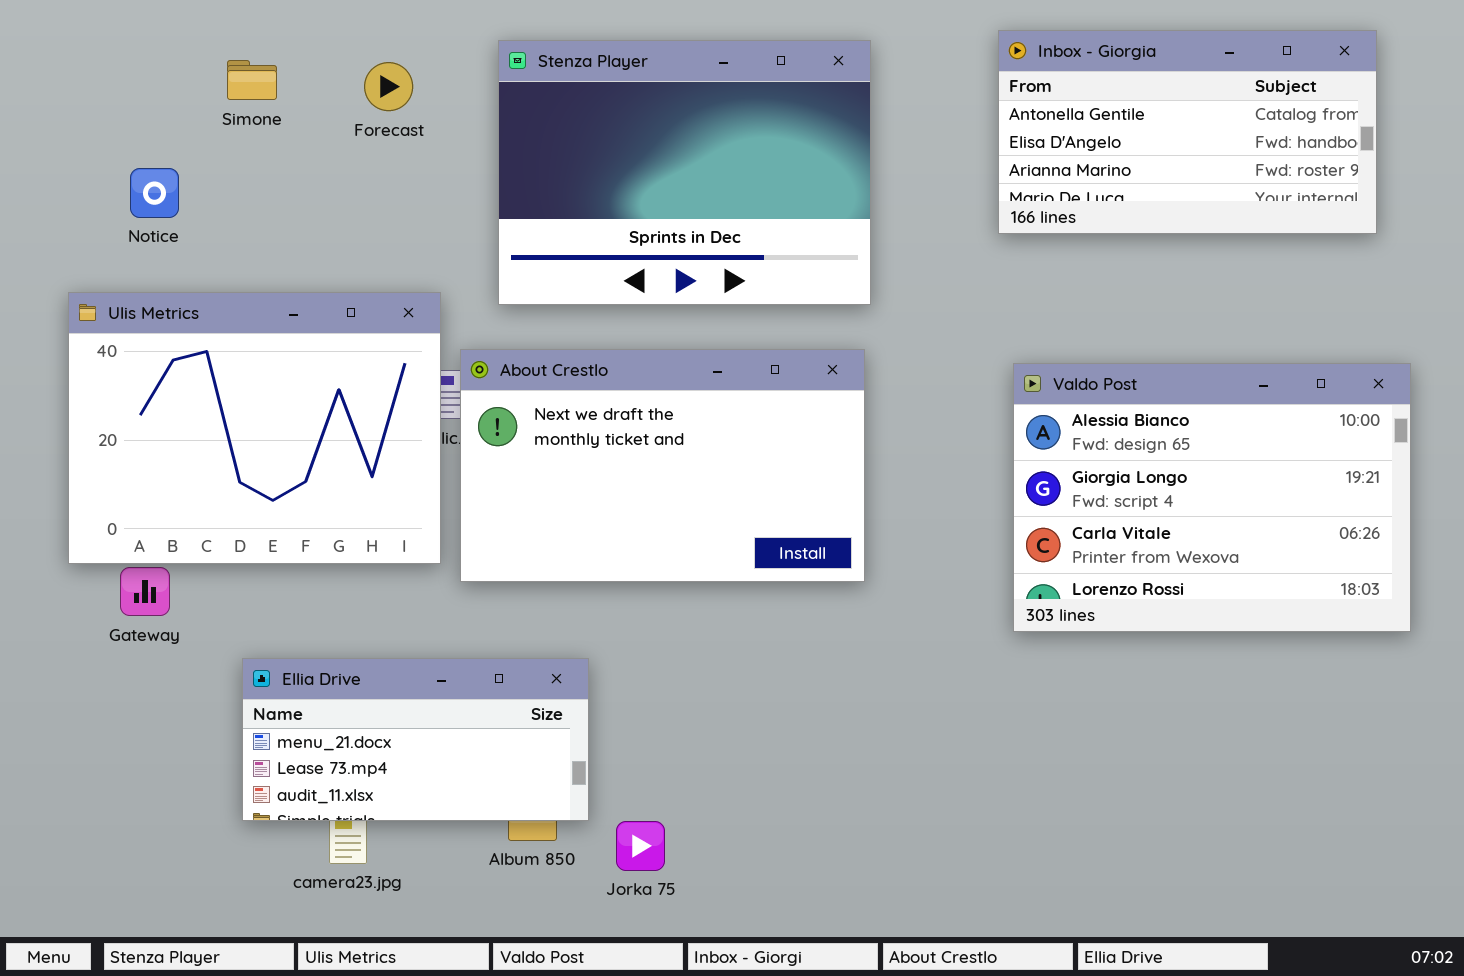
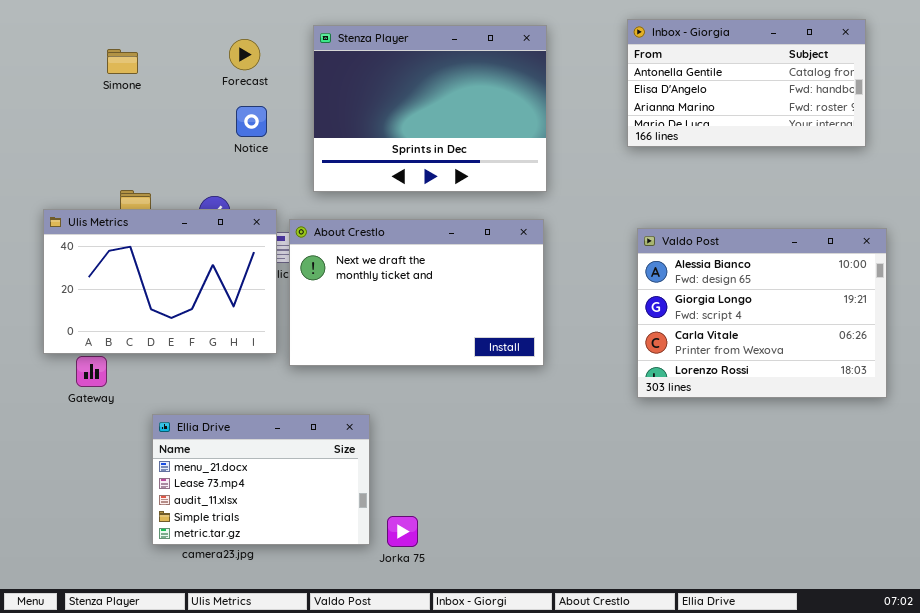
Simone: [227,60,277,100] -> [107,49,138,74], moved
Notice: [130,168,179,218] -> [236,106,267,137], moved
Ulis Metrics: [68,292,441,564] -> [43,209,277,354], resized
Ellia Drive: [242,658,589,821] -> [152,414,370,545], resized

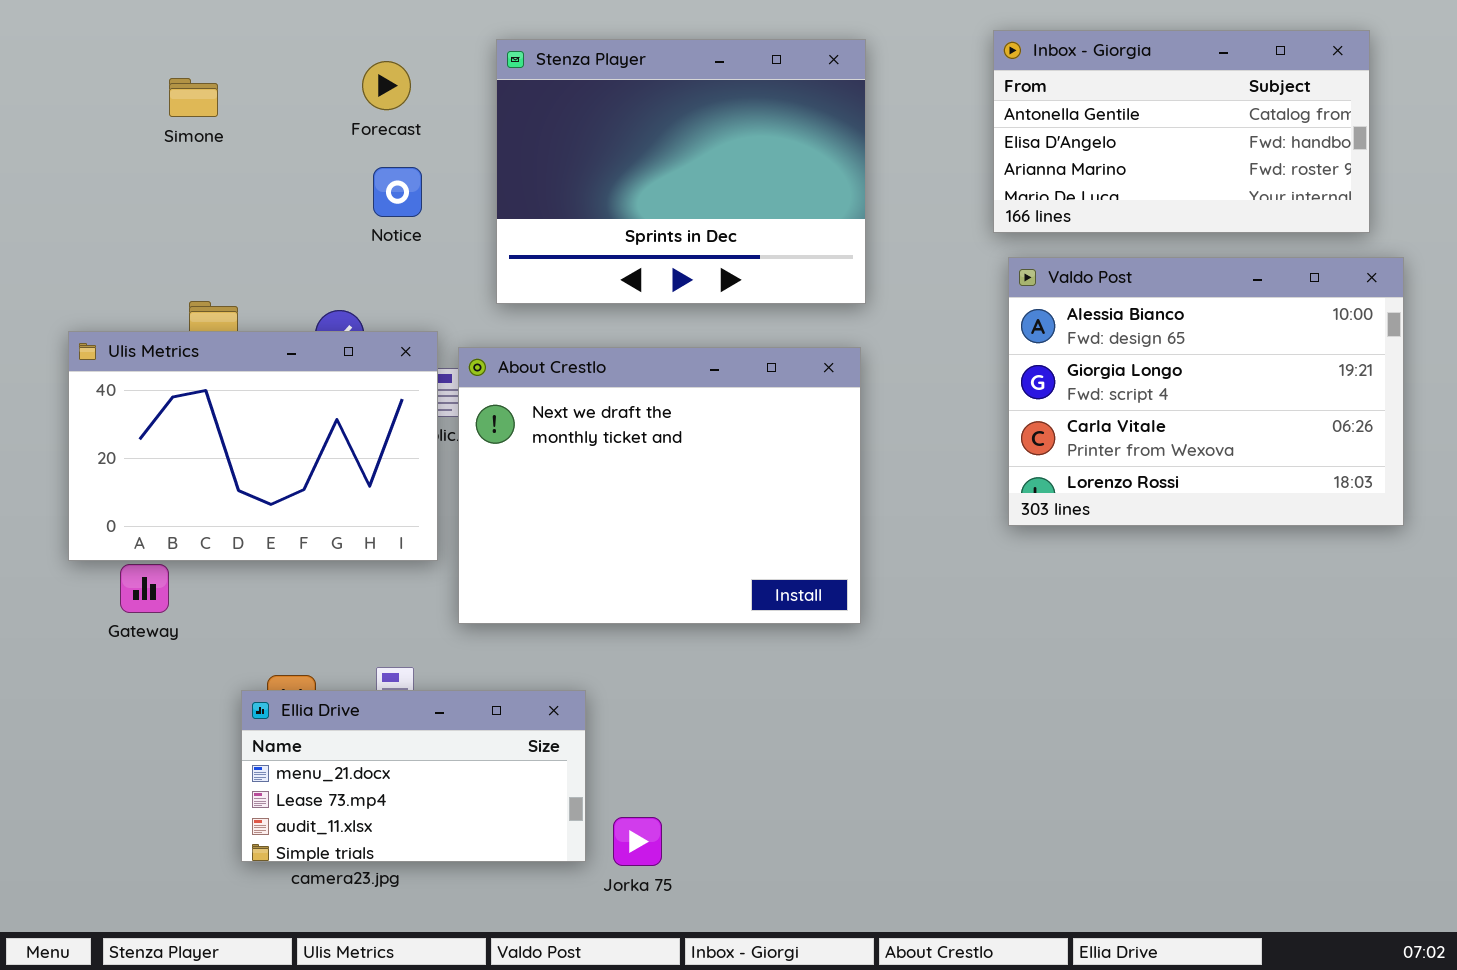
About Crestlo: [289,219,544,366] -> [458,347,861,624], resized
Valdo Post: [637,228,887,398] -> [1008,257,1404,526], moved
Ellia Drive: [152,414,370,545] -> [241,690,586,862], resized

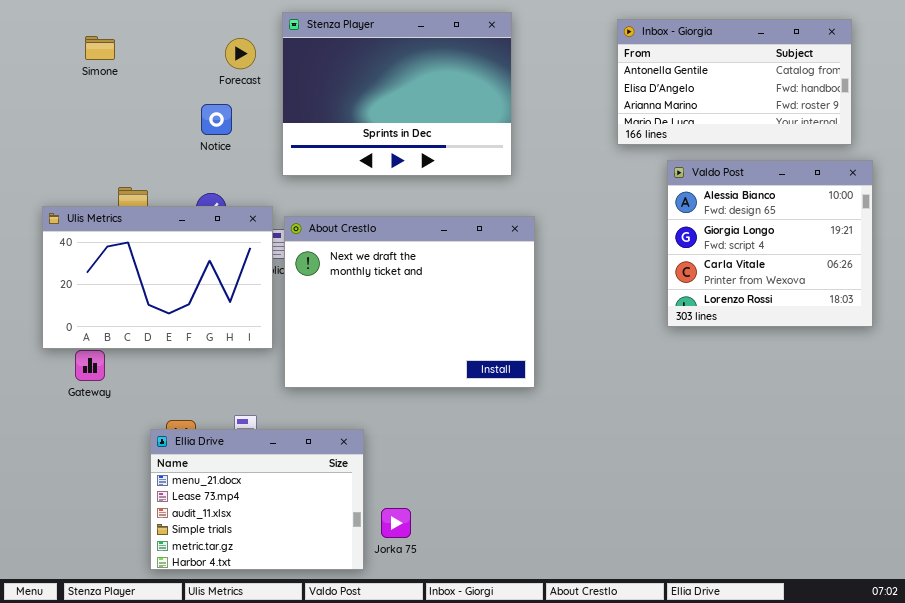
Stenza Player: [496,39,866,304] -> [282,12,512,176], moved
Simone: [169,78,218,117] -> [85,36,115,60], moved
Notice: [373,167,422,217] -> [201,104,232,135], moved
Valdo Post: [1008,257,1404,526] -> [667,160,873,327], resized
Ellia Drive: [241,690,586,862] -> [150,429,364,570], resized

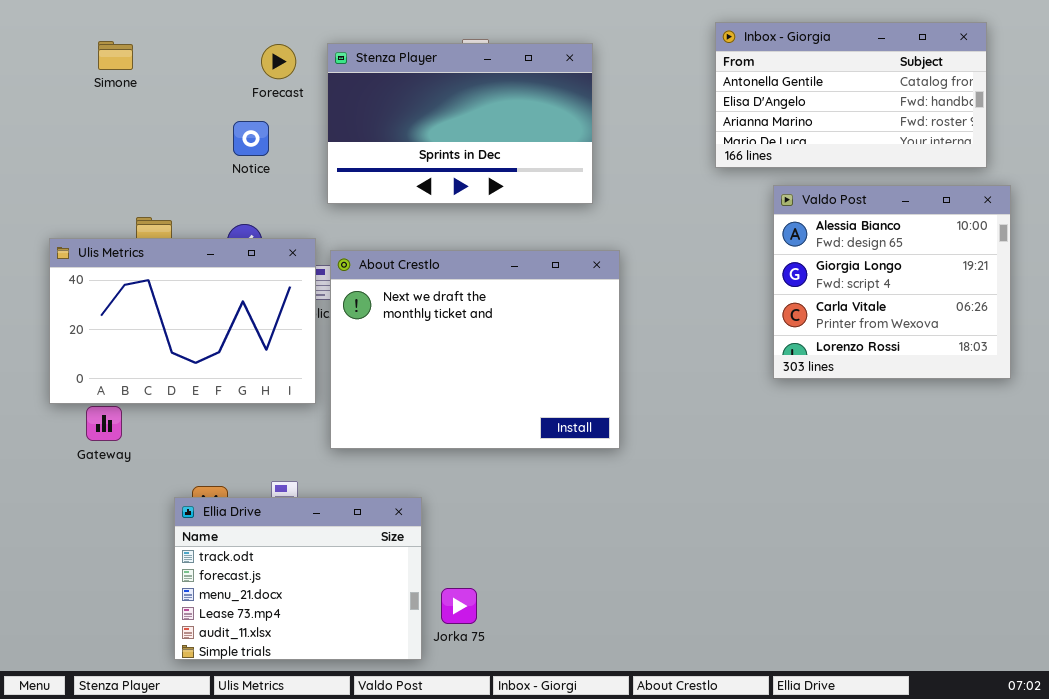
Stenza Player: [282,12,512,176] -> [327,43,593,204], resized
Ellia Drive: [150,429,364,570] -> [174,497,422,660], scrolled up 2 rows

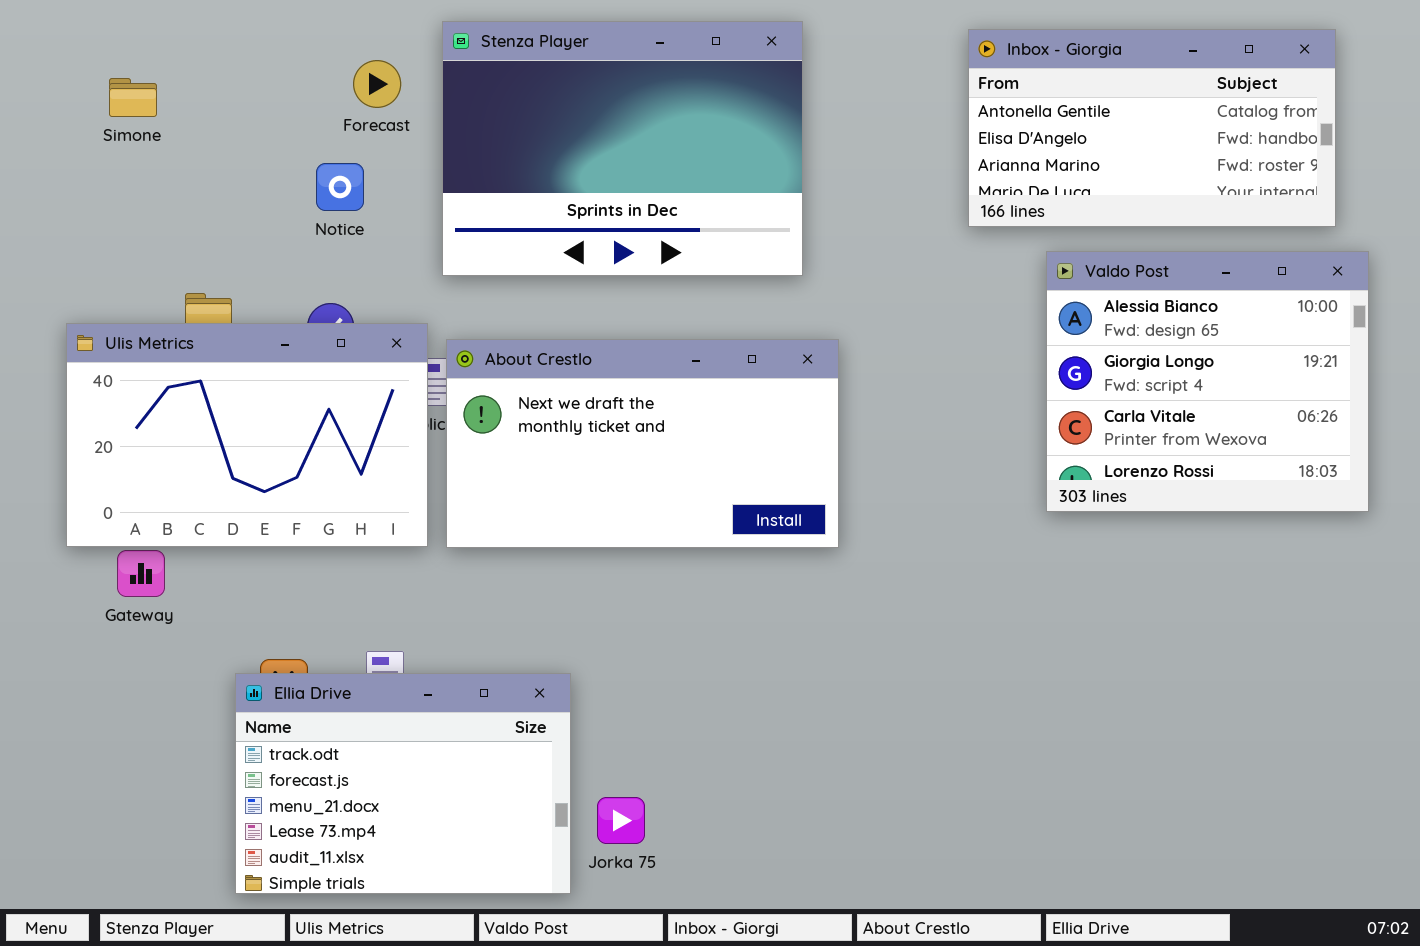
Simone: [98,41,133,70] -> [109,78,157,117], moved
Stenza Player: [327,43,593,204] -> [442,21,803,276], resized
About Crestlo: [330,250,620,449] -> [446,339,839,548], resized

